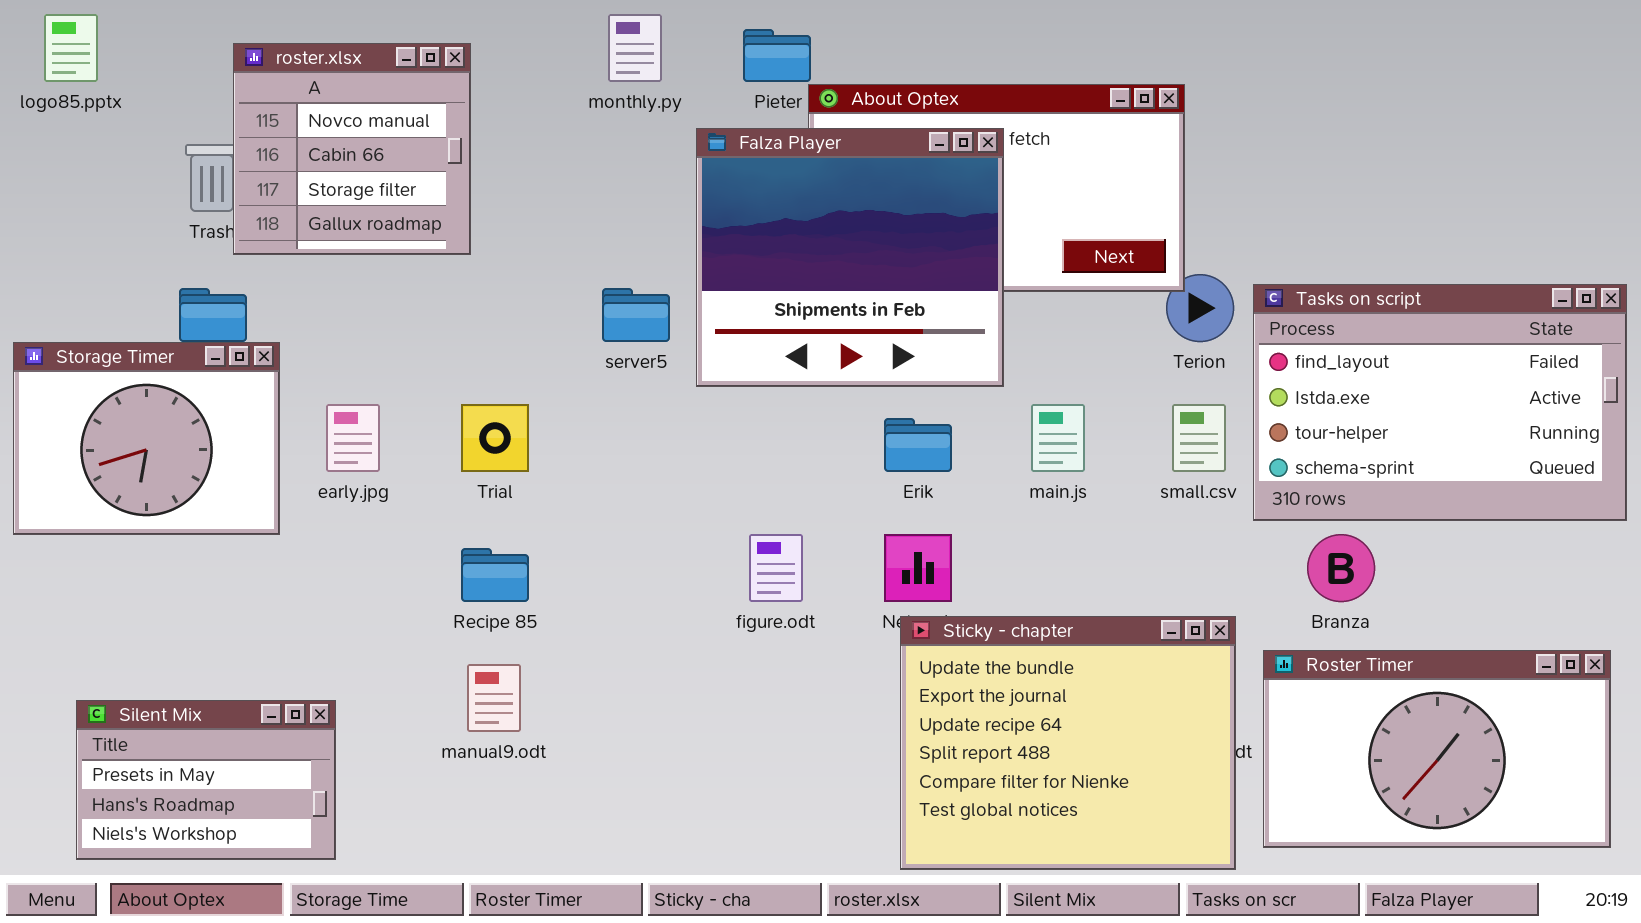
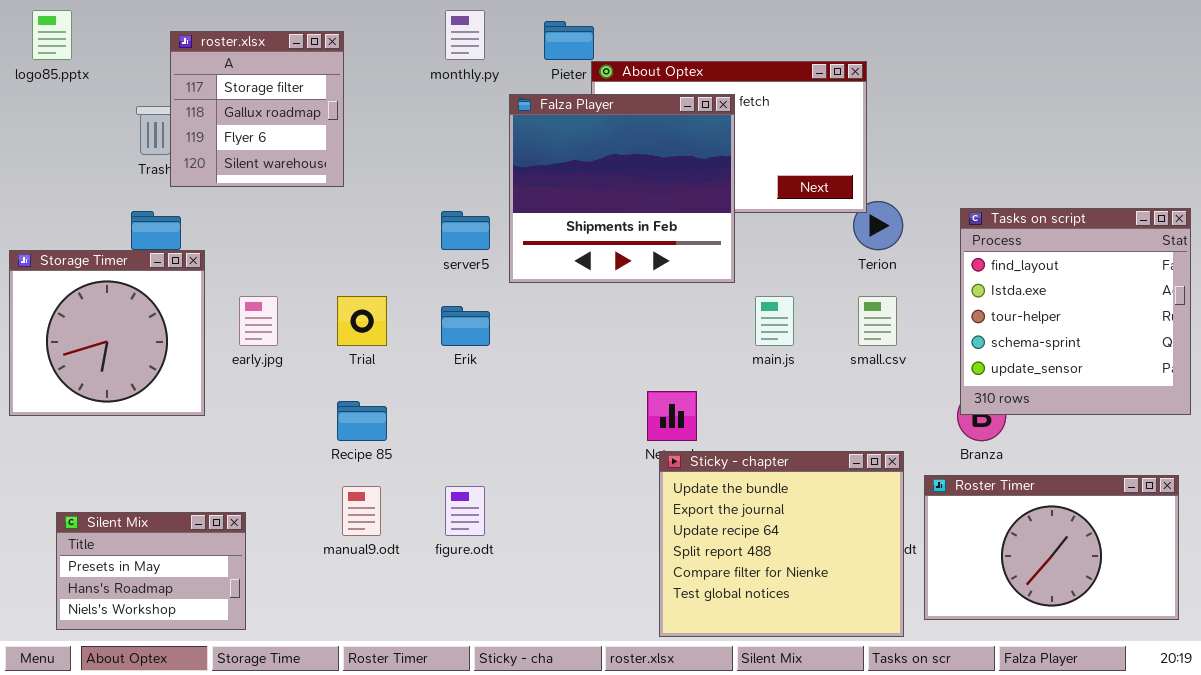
roster.xlsx: [233,43,471,255] -> [170,31,344,187], scrolled down 2 rows
Tasks on script: [1253,284,1627,521] -> [960,208,1191,415], resized
Storage Timer: [13,342,280,535] -> [9,250,205,416], resized
Erik: [884,418,952,472] -> [441,306,490,346], moved
figure.odt: [749,534,803,602] -> [445,486,485,536], moved

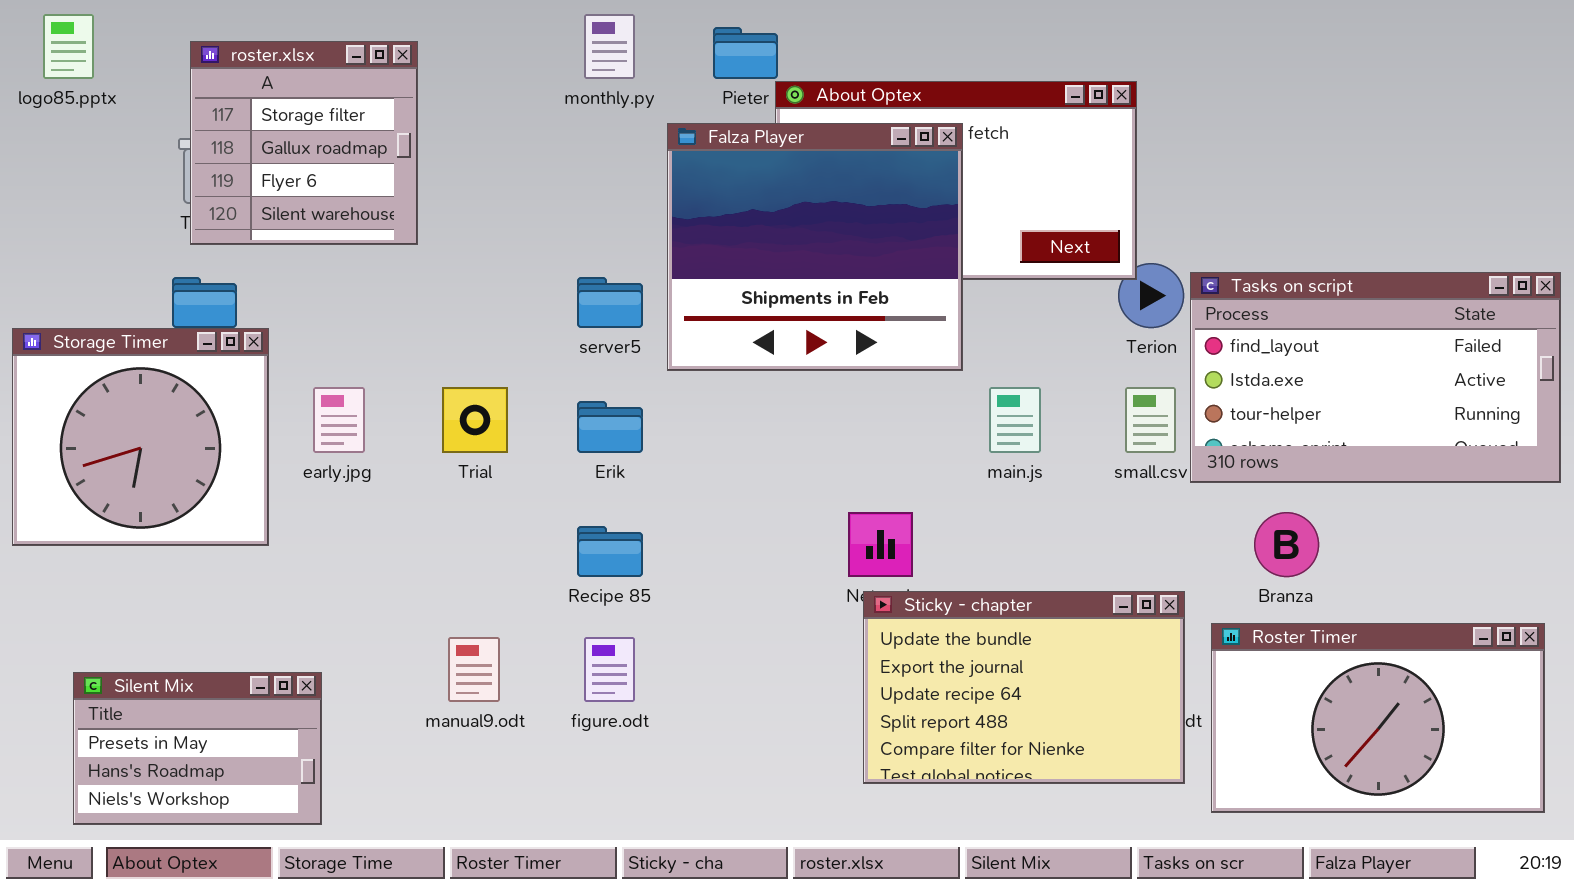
roster.xlsx: [170,31,344,187] -> [190,41,418,245], moved
Tasks on script: [960,208,1191,415] -> [1190,272,1561,483], resized
Recipe 85: [337,401,387,441] -> [577,526,643,577], moved
Sticky - chapter: [659,451,904,637] -> [863,591,1185,784], resized

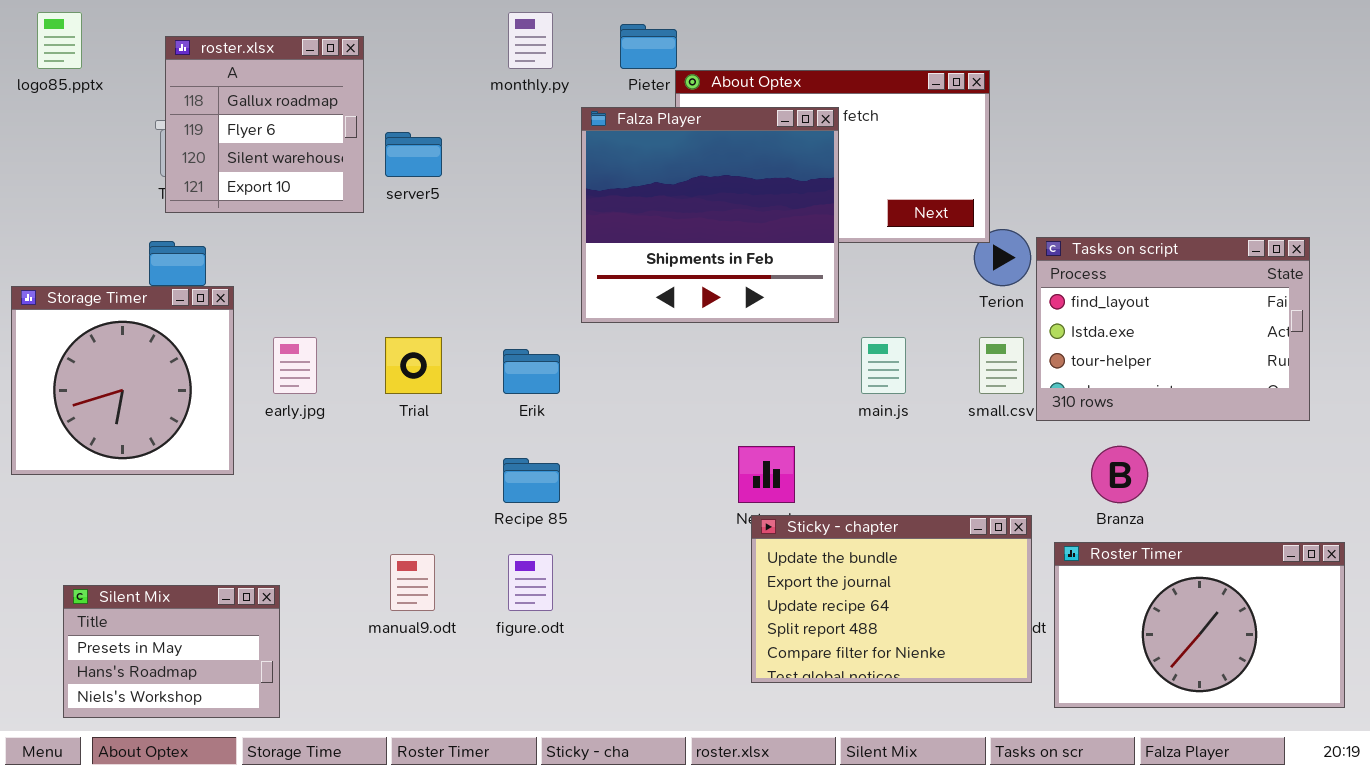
roster.xlsx: [190,41,418,245] -> [165,36,364,213], scrolled down 1 row
Tasks on script: [1190,272,1561,483] -> [1036,237,1310,421], resized
server5: [577,277,643,328] -> [385,132,442,177], moved

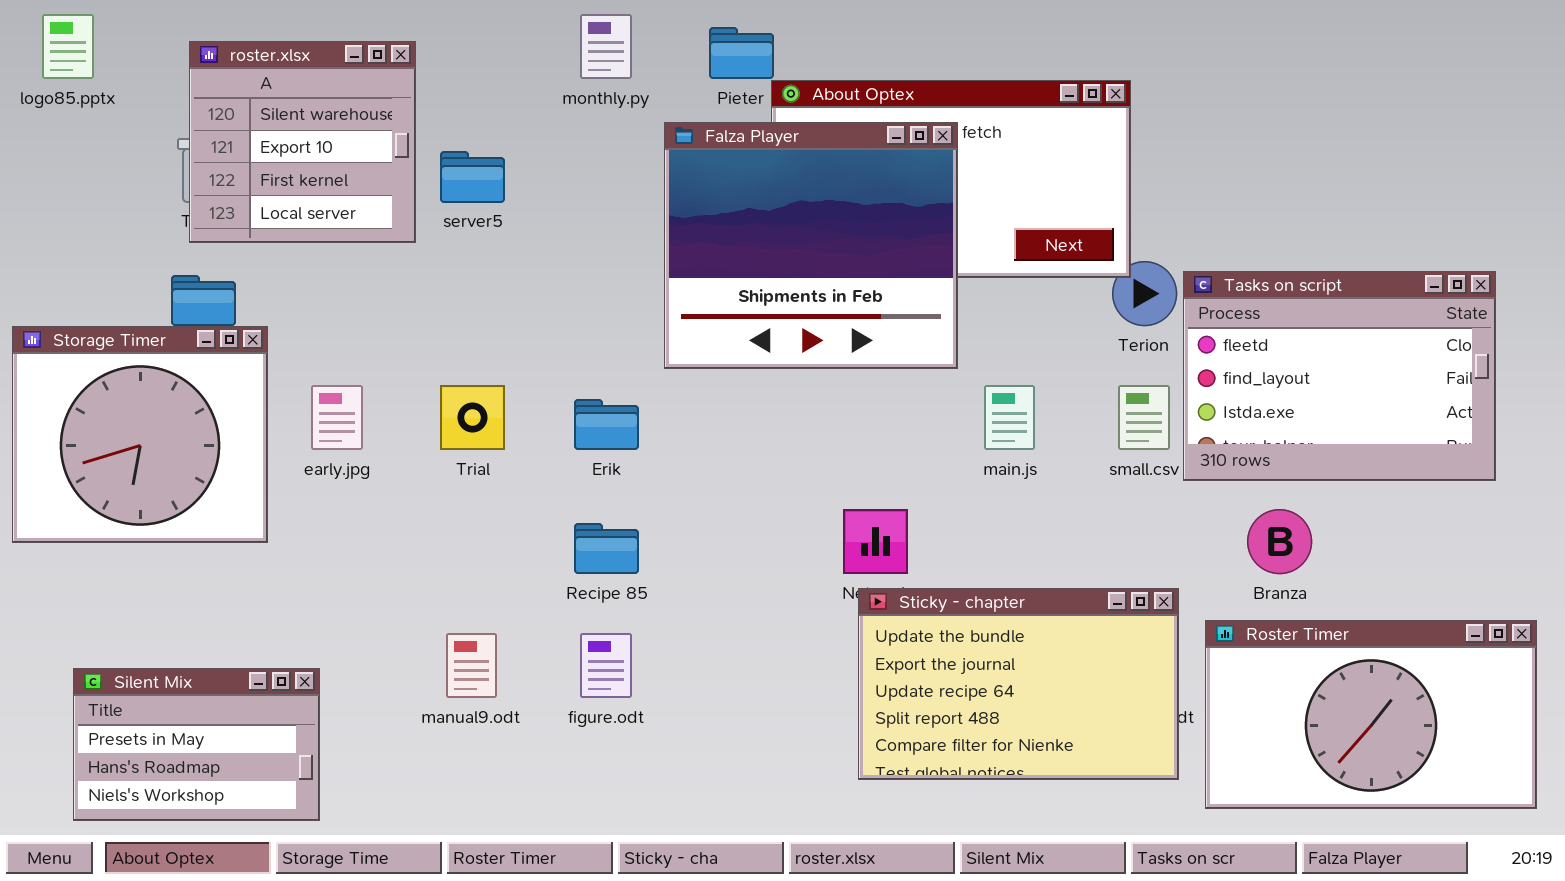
roster.xlsx: [165,36,364,213] -> [189,41,416,243], scrolled down 2 rows
Tasks on script: [1036,237,1310,421] -> [1183,271,1496,481], scrolled up 1 row

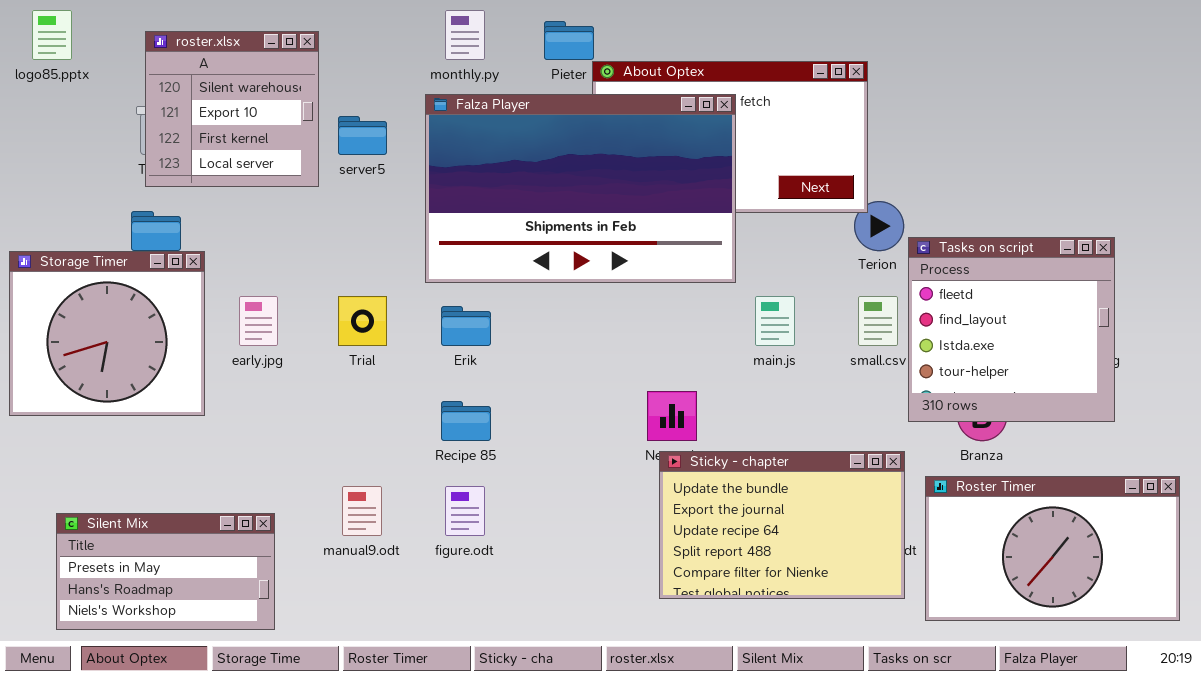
Falza Player: [664,122,958,369] -> [425,94,736,283], resized
Tasks on script: [1183,271,1496,481] -> [908,237,1115,422], moved, resized
Silent Mix: [73,668,320,821] -> [56,513,275,630], resized

